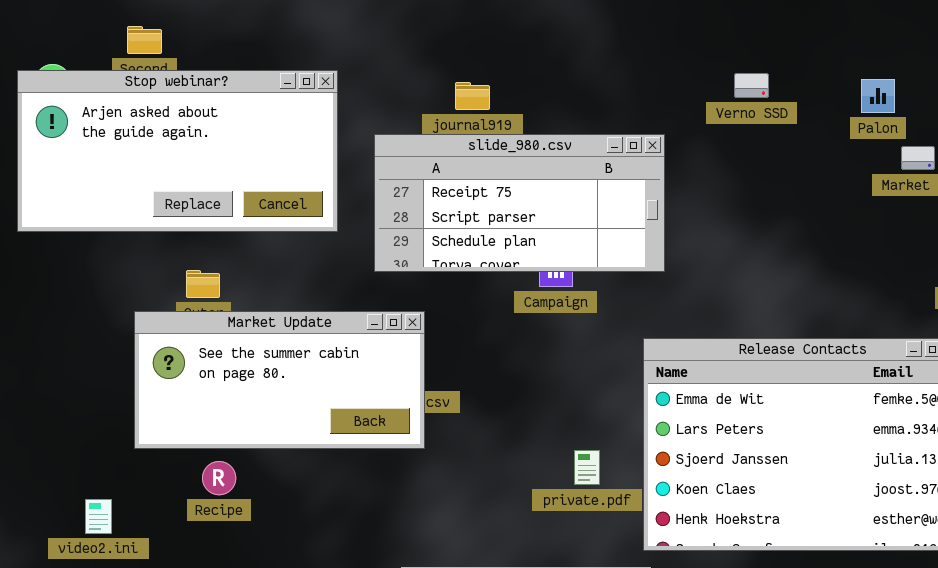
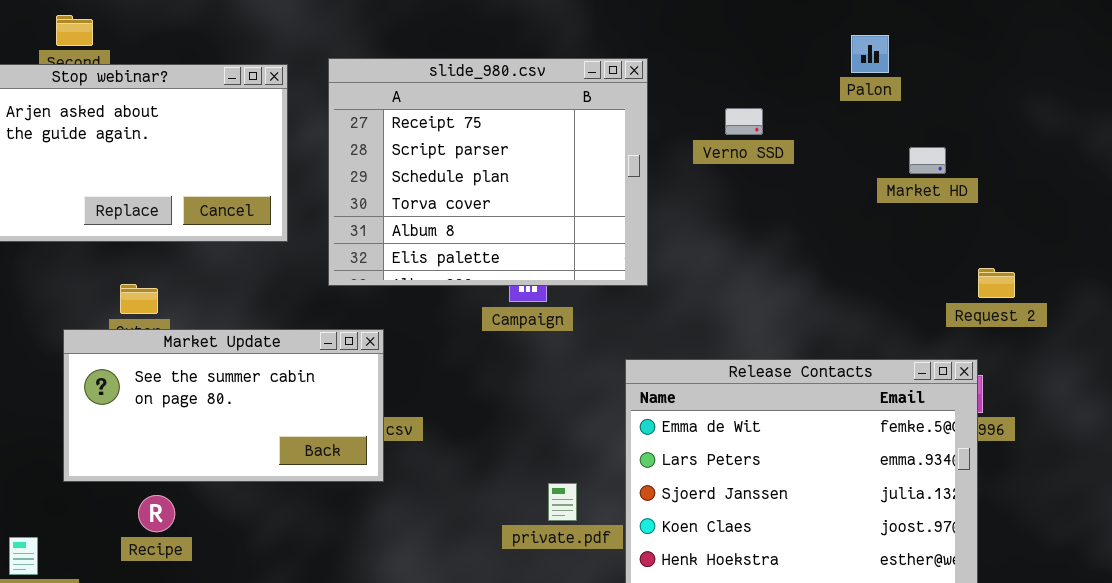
Verno SSD: [734,73,769,98] -> [725,108,763,135], moved
Palon: [861,79,895,113] -> [851,35,889,73], moved
slide_980.csv: [374,134,665,272] -> [328,58,648,286], resized

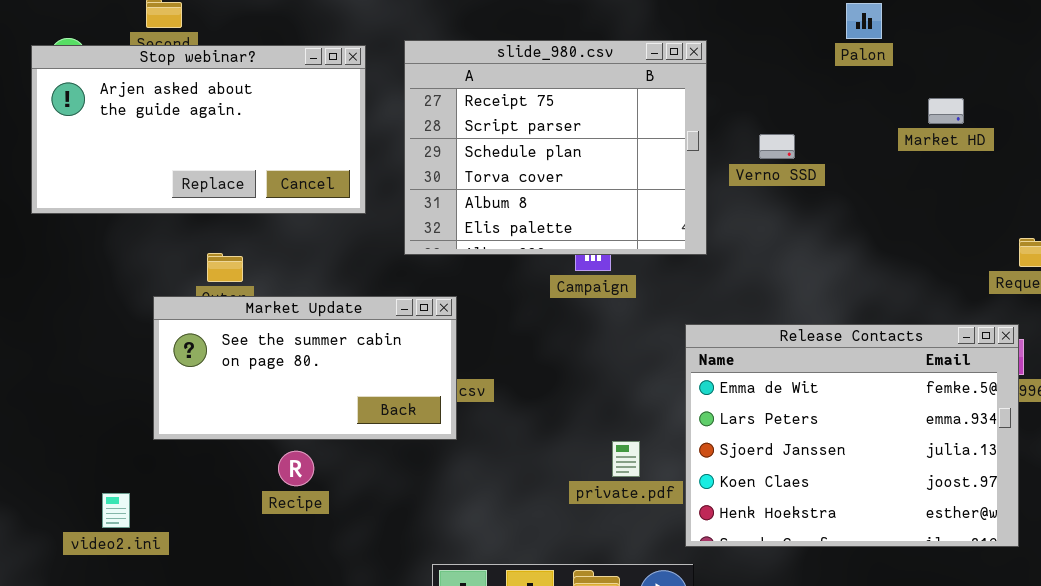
Palon: [851,35,889,73] -> [846,3,882,39], moved
Verno SSD: [725,108,763,135] -> [759,134,795,159], moved
Market HD: [909,147,946,174] -> [928,98,964,124], moved
Recipe: [138,495,175,532] -> [278,451,314,486], moved

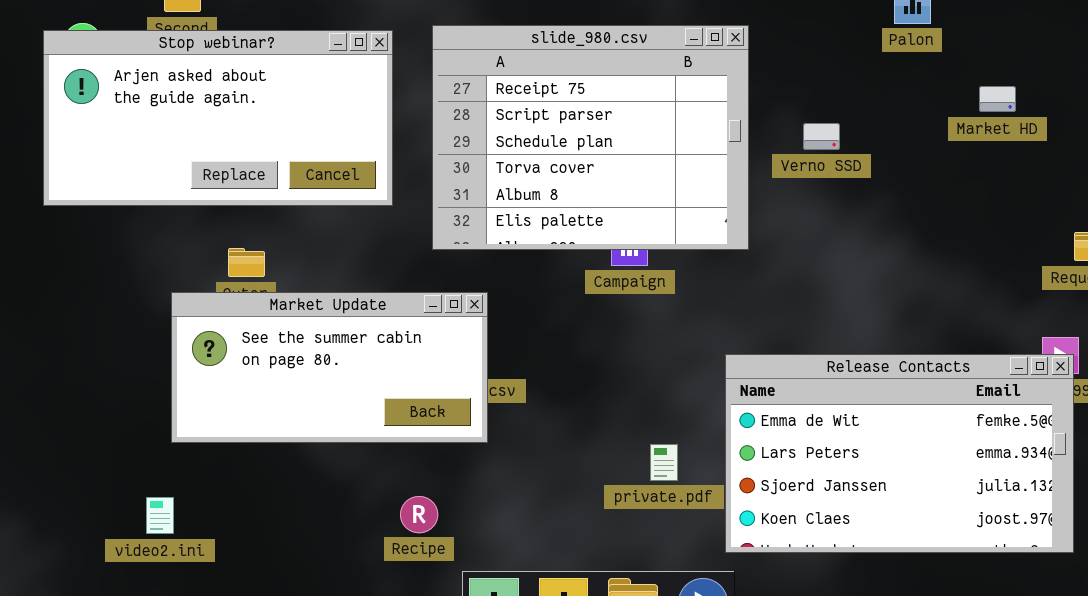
Release Contacts: [685,324,1019,547] -> [725,354,1074,553], resized
Recipe: [278,451,314,486] -> [400,496,438,533], moved
video2.ini: [102,493,130,528] -> [146,497,174,534], moved

